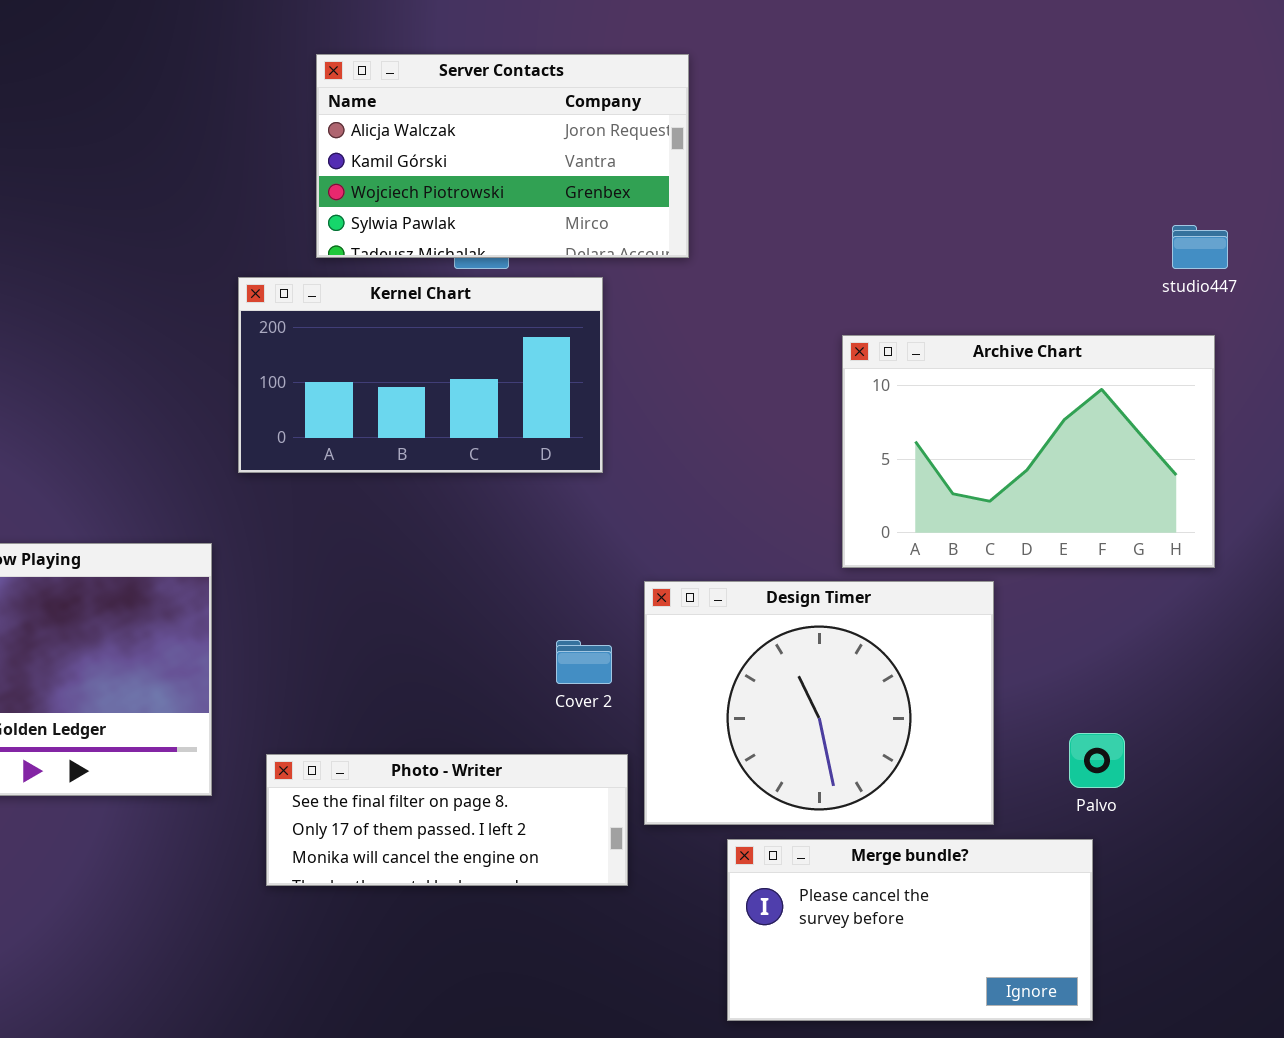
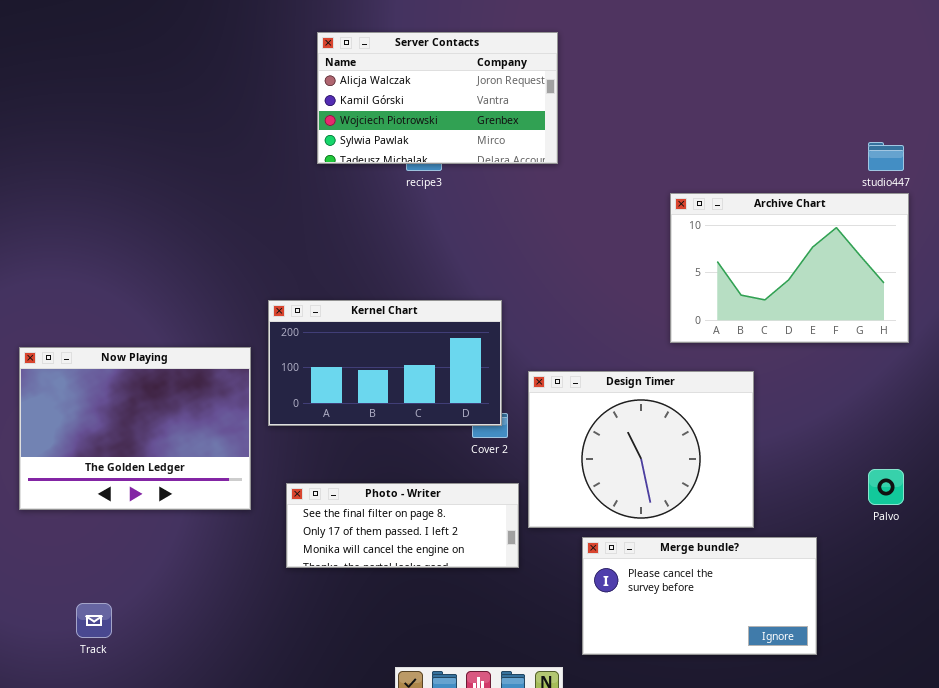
Kernel Chart: [238,277,603,473] -> [268,300,502,426], moved
Archive Chart: [842,335,1215,568] -> [670,193,909,343], moved
Palvo: [1069,733,1125,788] -> [868,469,904,505], moved

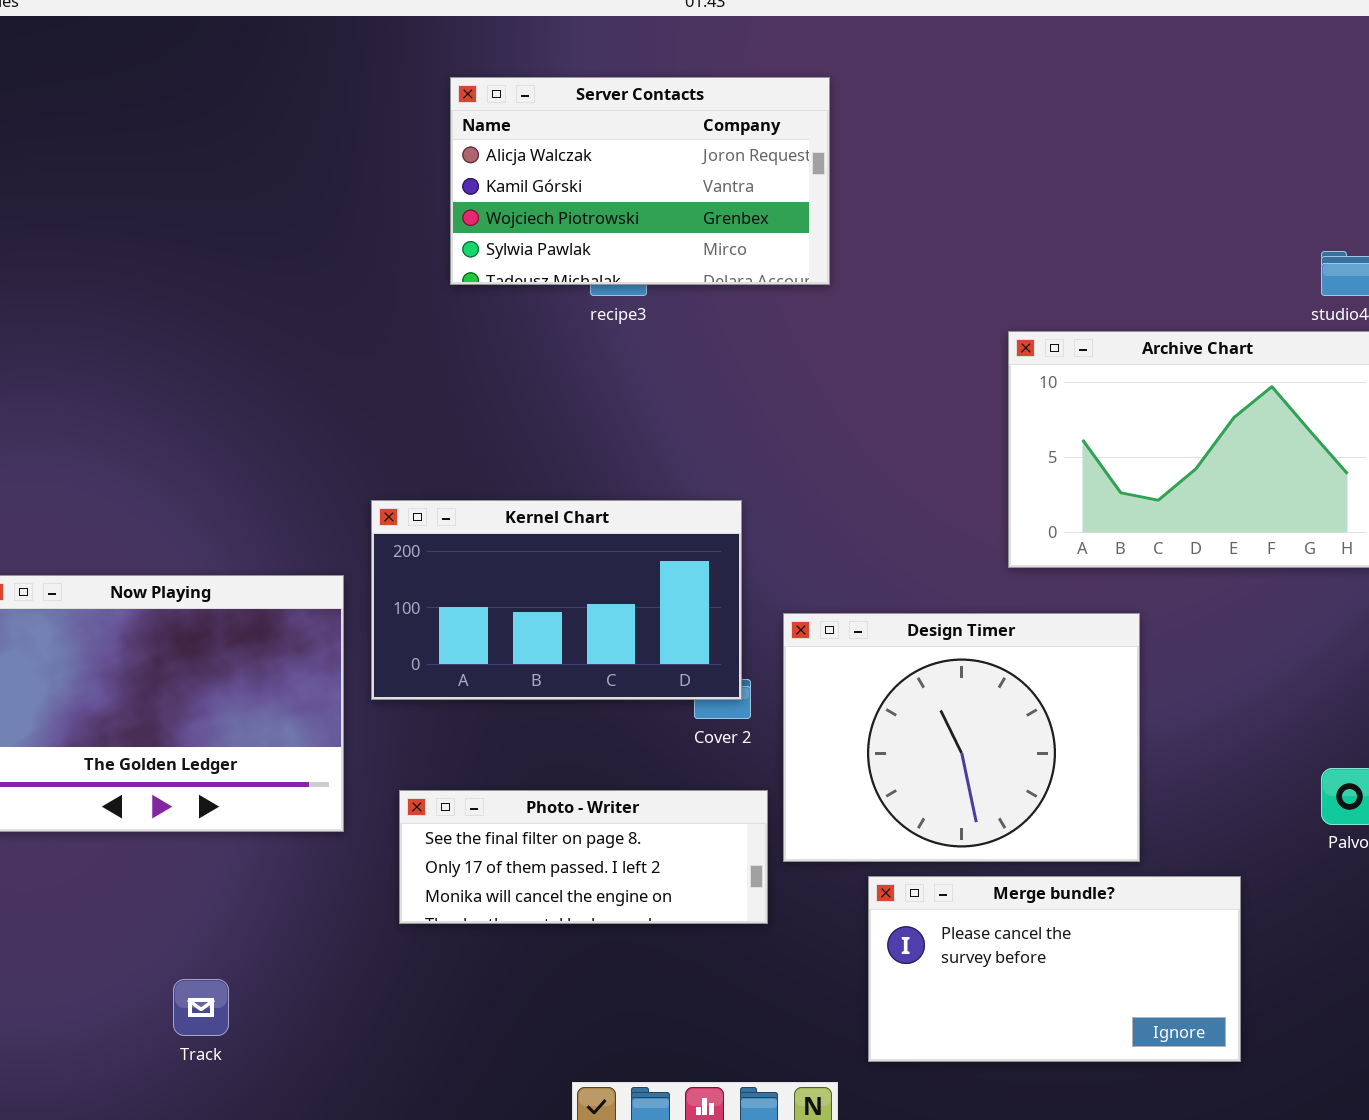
Track: [76,603,112,638] -> [173,979,229,1036], moved

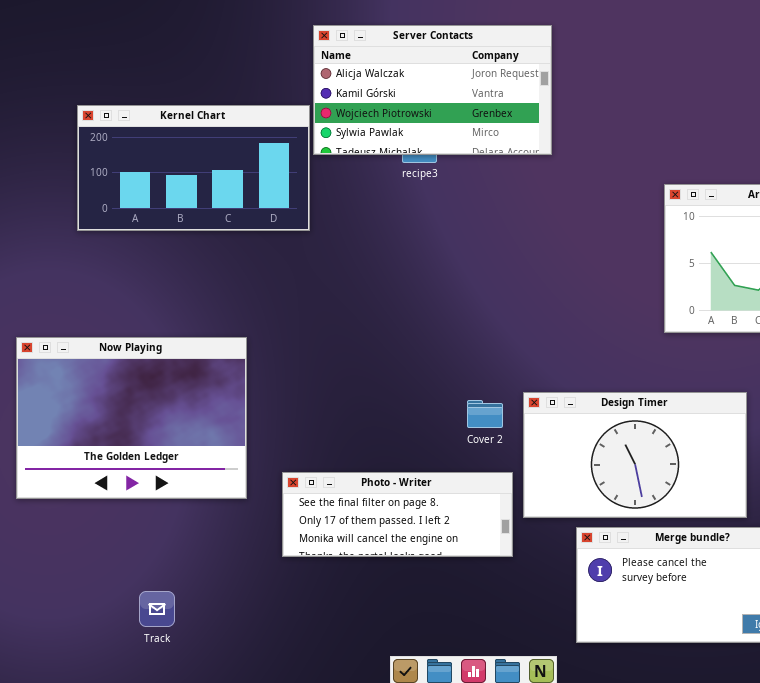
Kernel Chart: [371,500,742,700] -> [77,105,310,231], moved
Design Timer: [783,613,1140,862] -> [523,392,747,518], resized

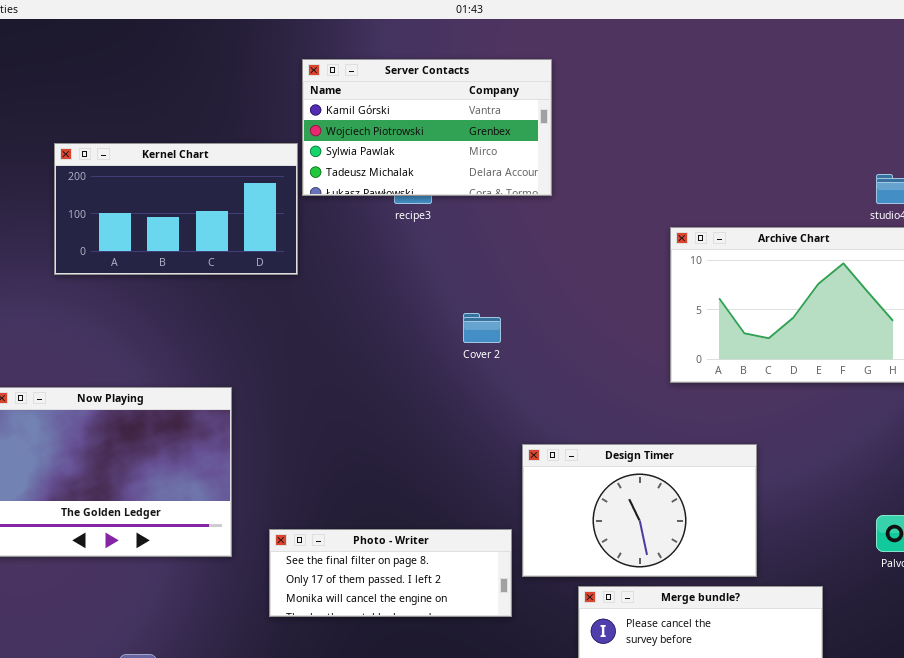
Server Contacts: [313,25,552,155] -> [302,59,552,196], scrolled down 1 row
Cover 2: [467,400,503,428] -> [463,313,501,343], moved

